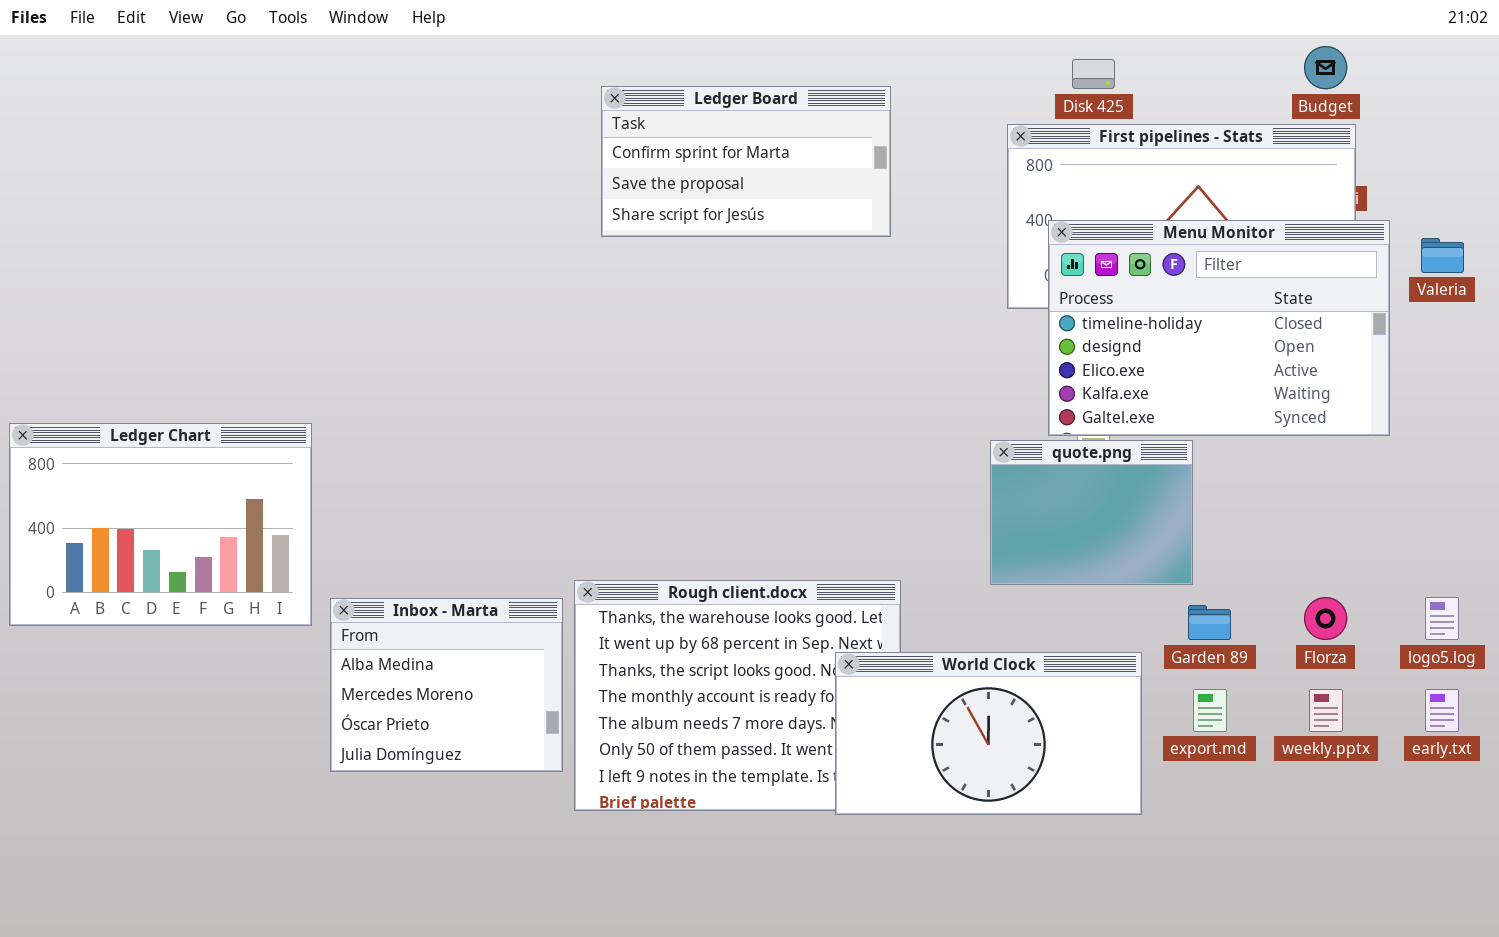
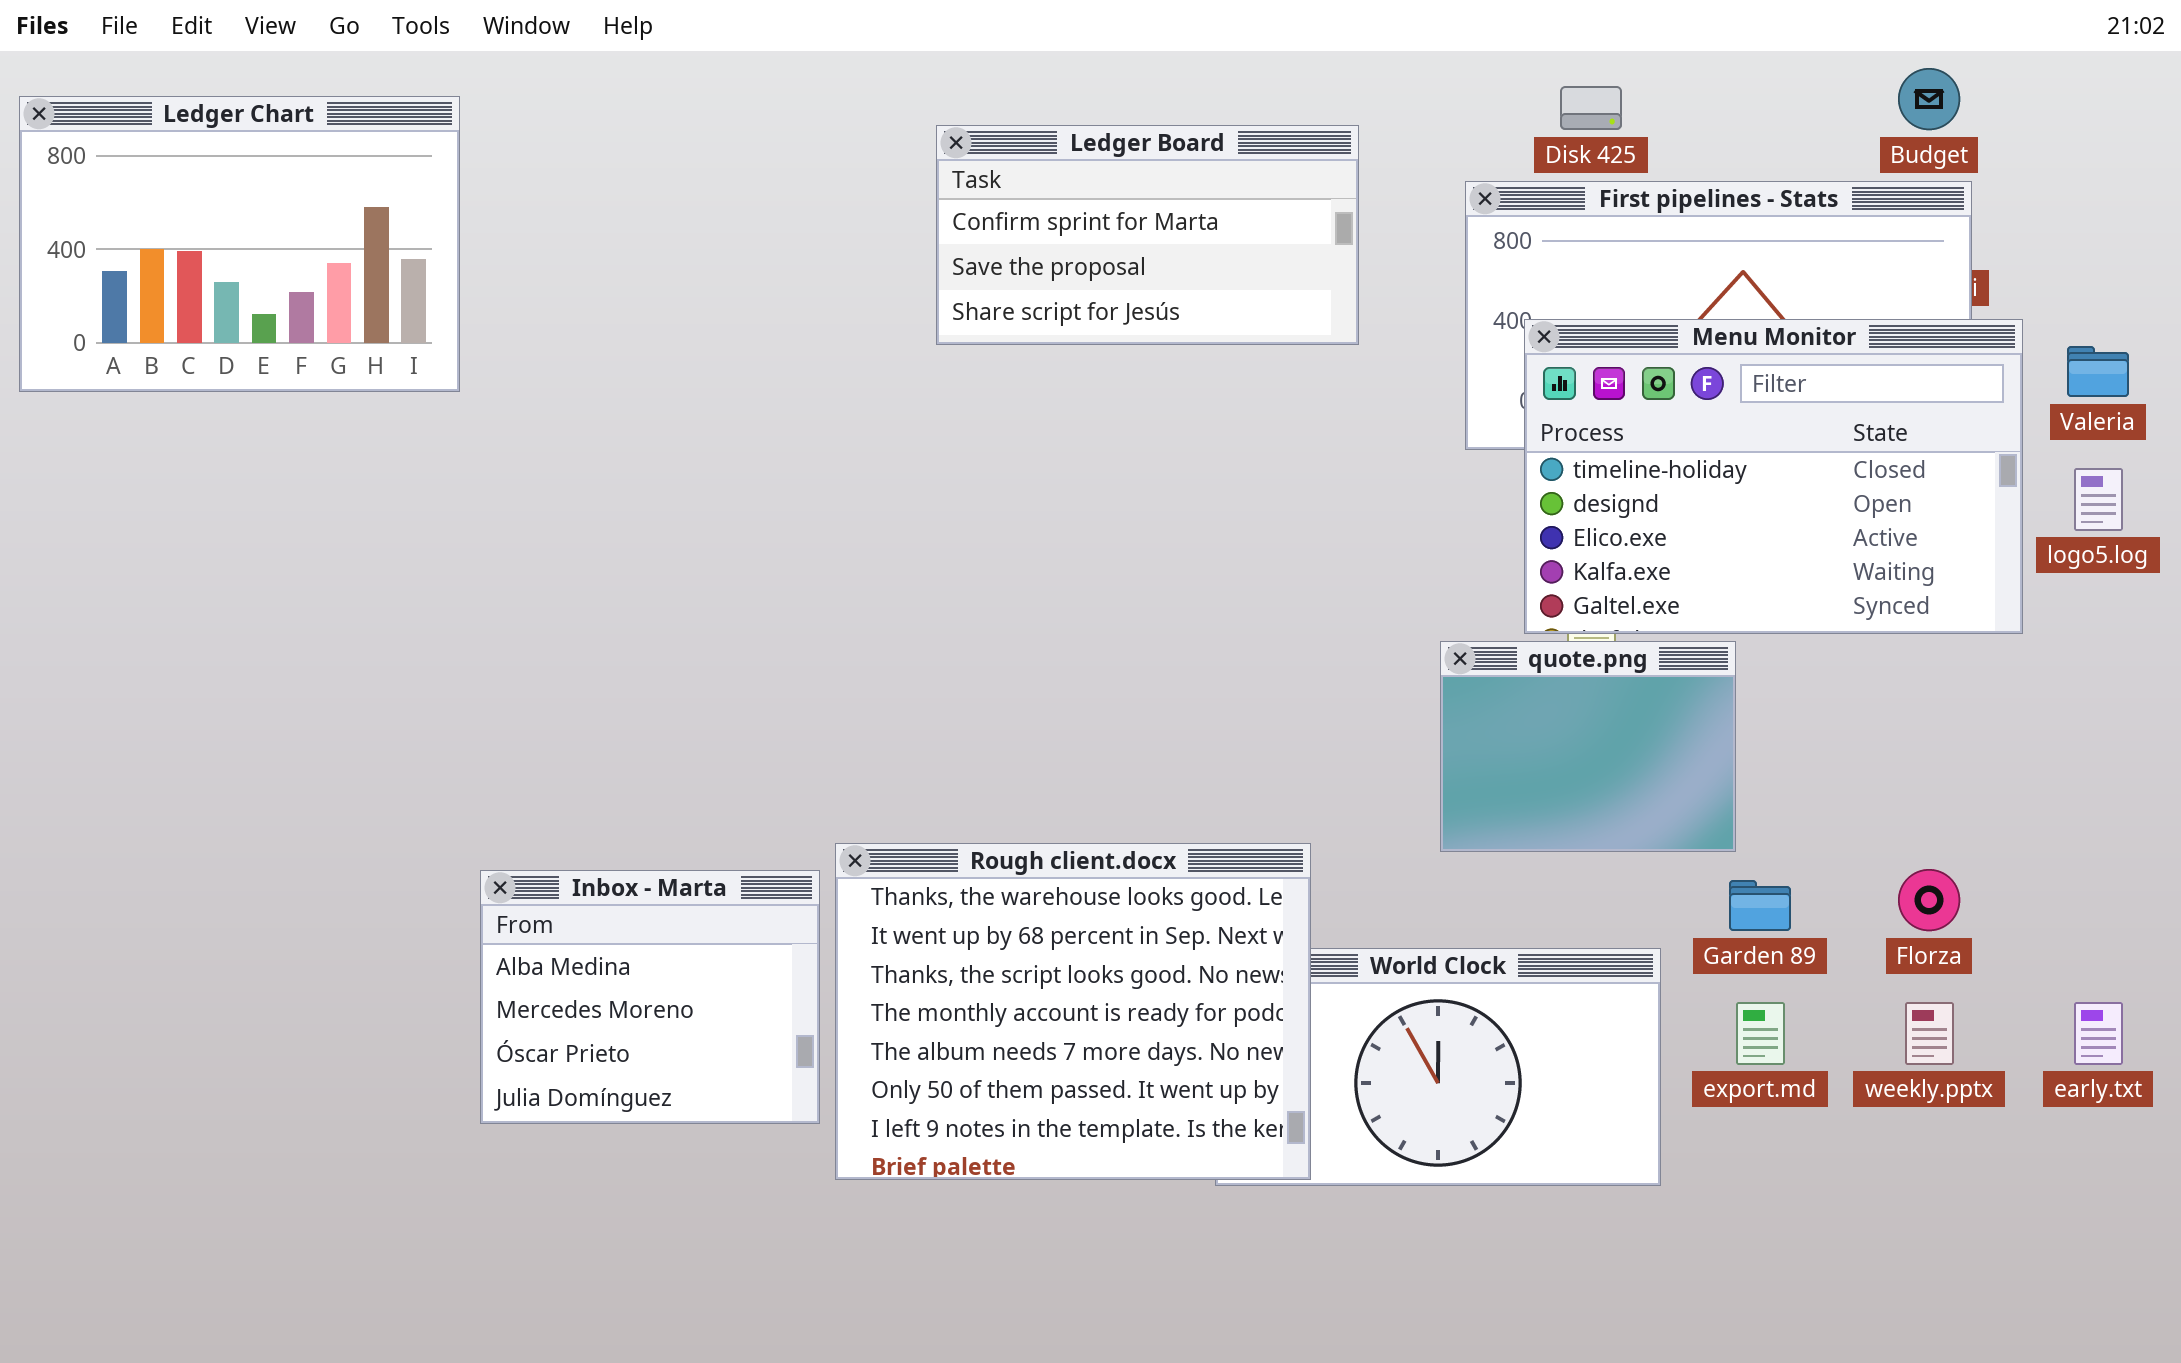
Ledger Board: [601,86,891,237] -> [936,125,1359,345], moved
Ledger Chart: [9,423,312,626] -> [19,96,460,392], moved
Rough client.docx: [574,580,901,811] -> [835,843,1311,1180], raised
logo5.log: [1425,597,1459,640] -> [2074,468,2123,531], moved

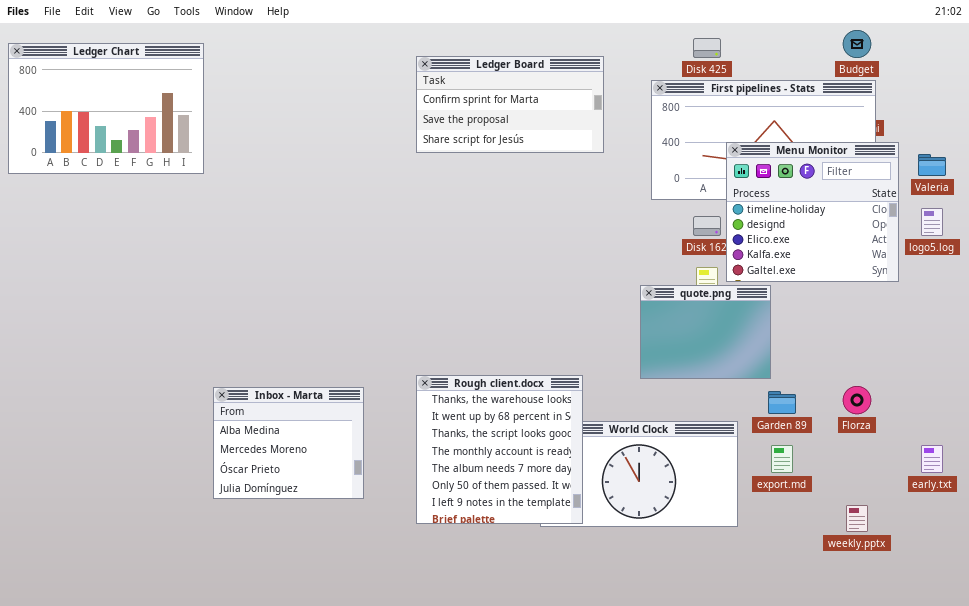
Menu Monitor: [1524,319,2023,634] -> [726,142,899,282], resized
Rough client.docx: [835,843,1311,1180] -> [416,375,583,524], resized
weekly.pptx: [1905,1002,1954,1065] -> [846,505,868,532], moved

